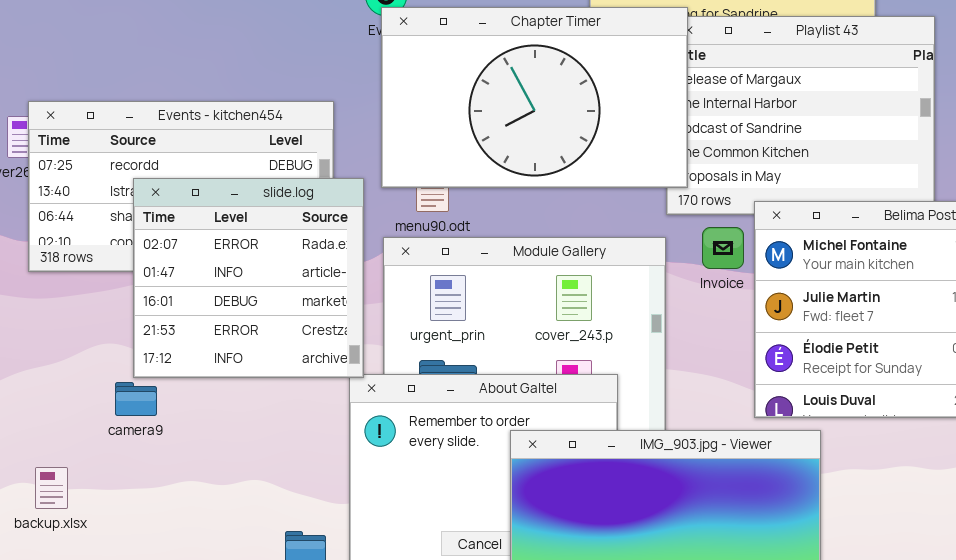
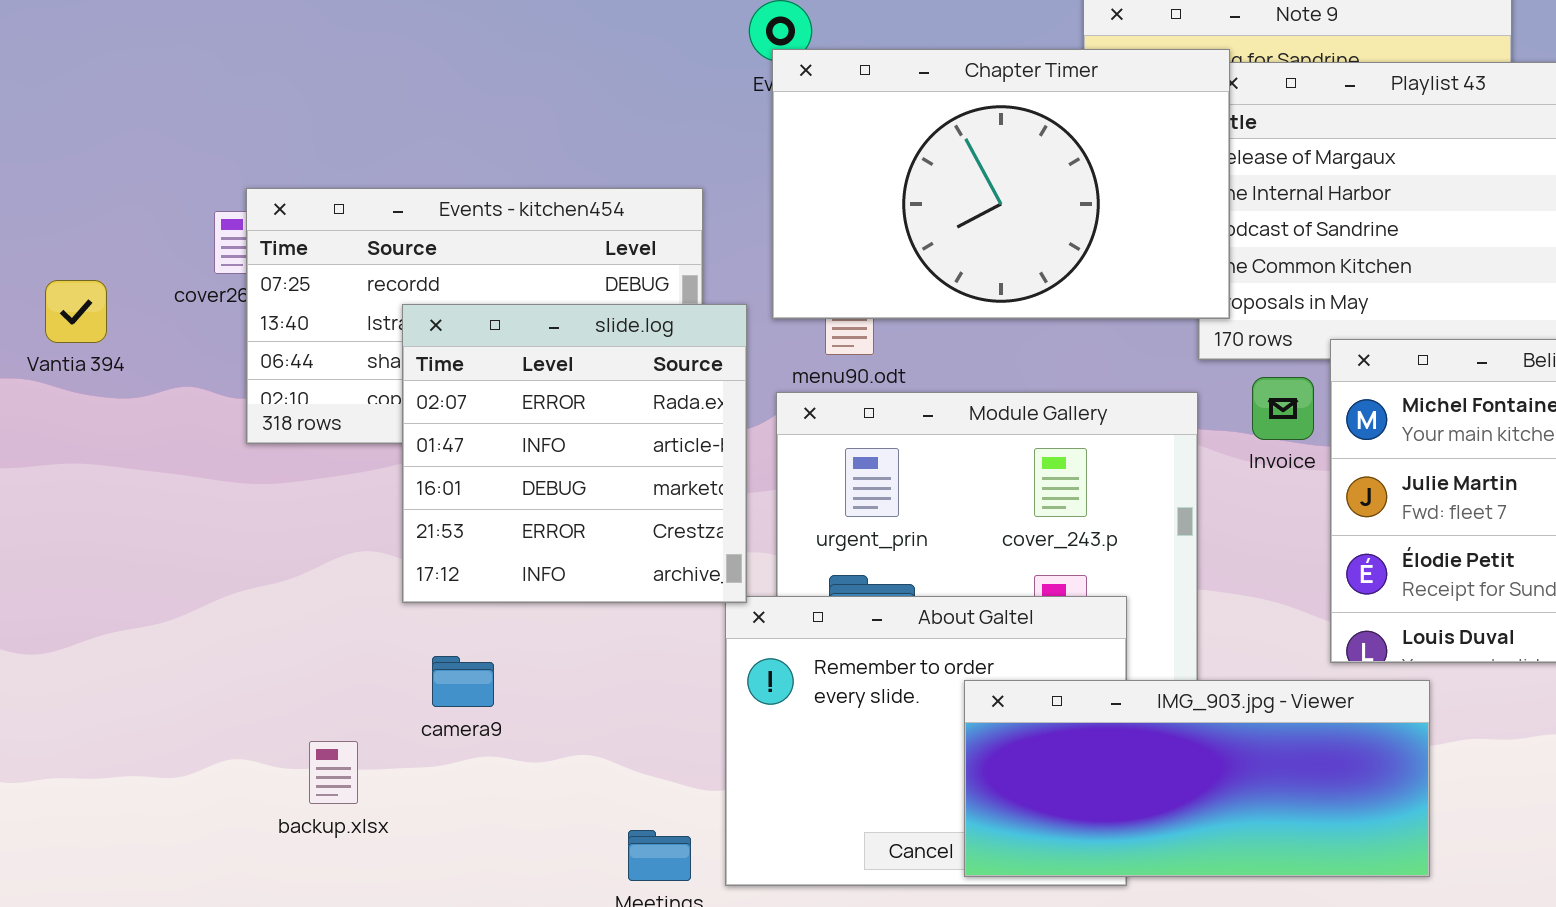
camera9: [115,382,157,416] -> [432,656,494,707], moved
backup.xlsx: [35,467,68,509] -> [309,741,358,804], moved

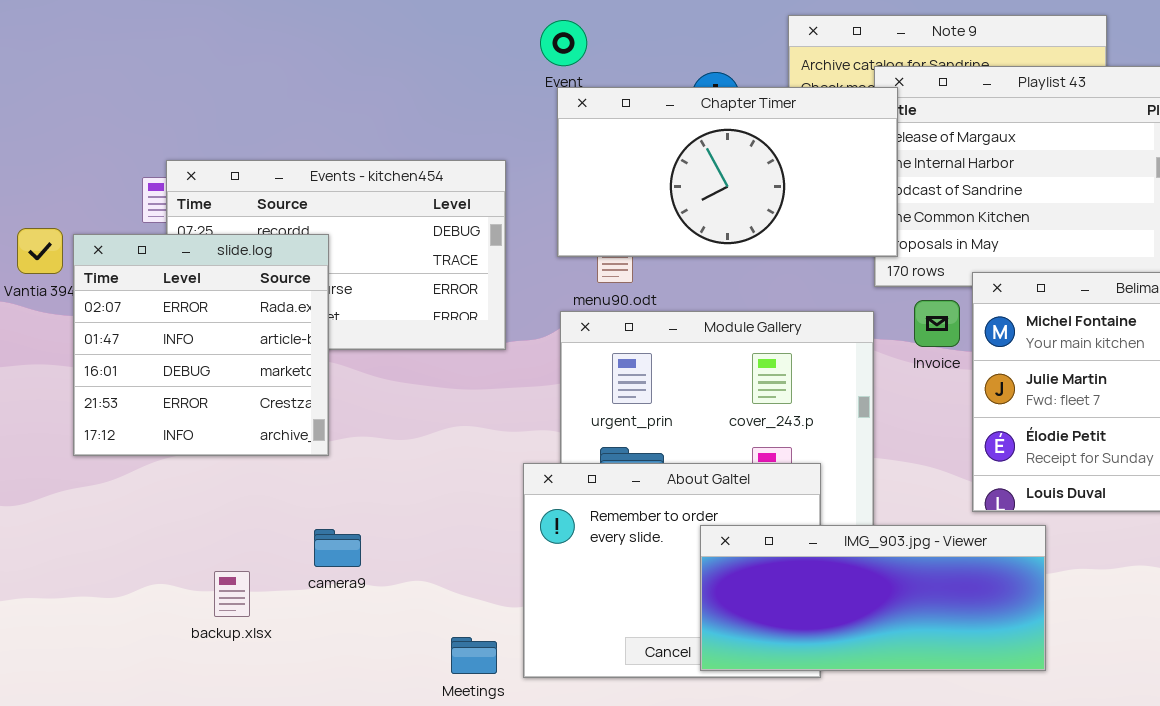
Chapter Timer: [772,49,1230,319] -> [557,87,898,257], resized
slide.log: [402,304,747,603] -> [73,234,329,456], moved
camera9: [432,656,494,707] -> [314,529,361,567], moved

